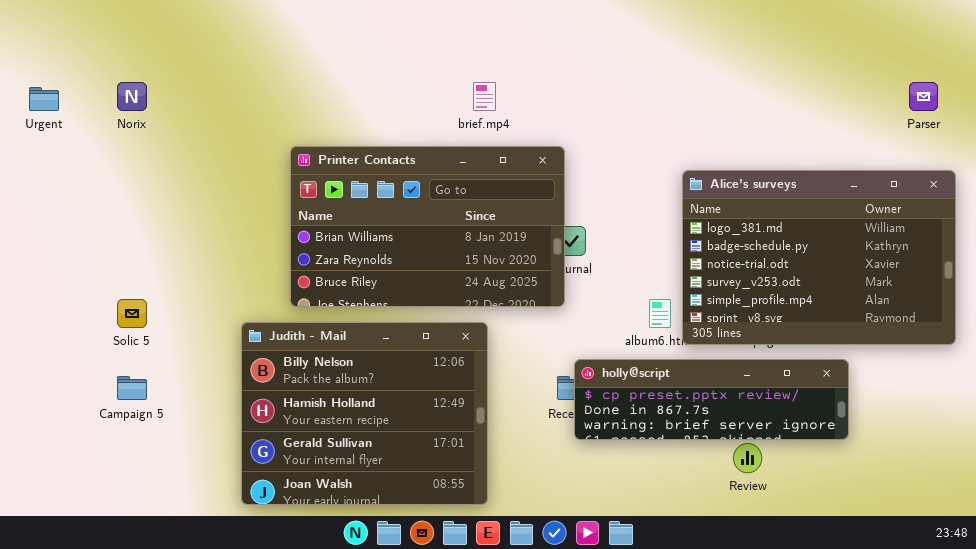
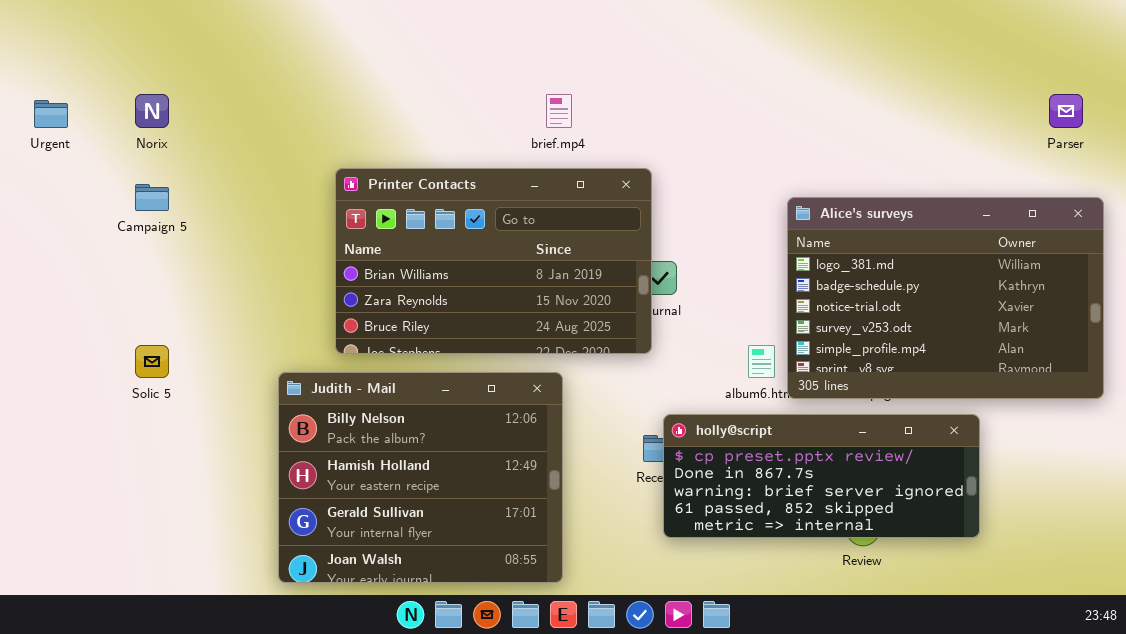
holly@script: [574,359,849,440] -> [663,414,980,538], resized
Campaign 5: [117,376,147,400] -> [135,184,169,211], moved

